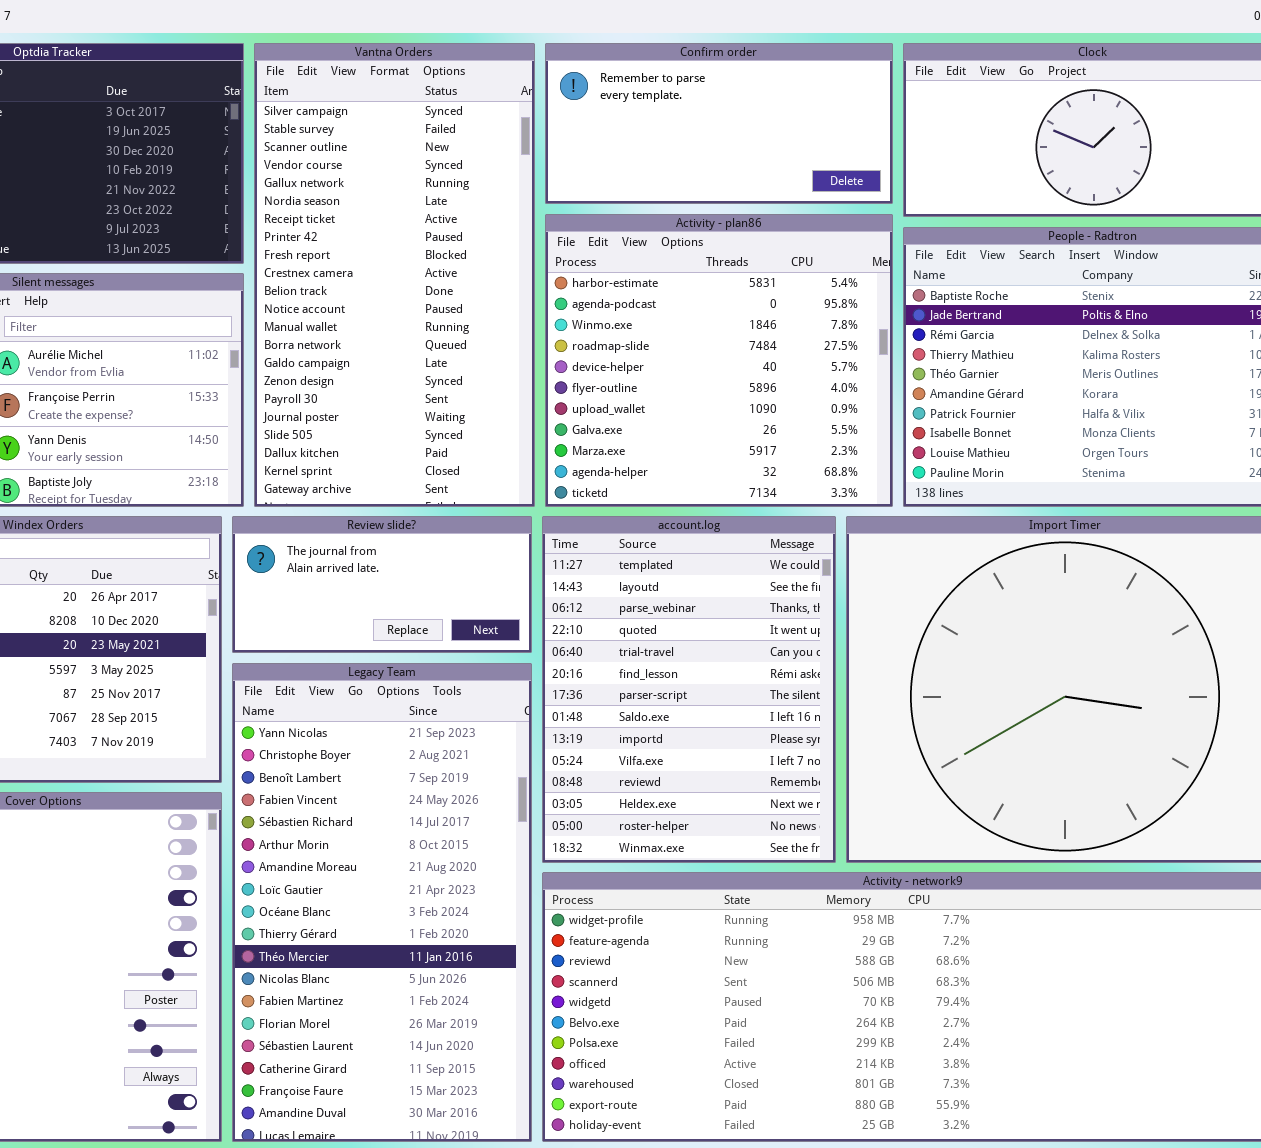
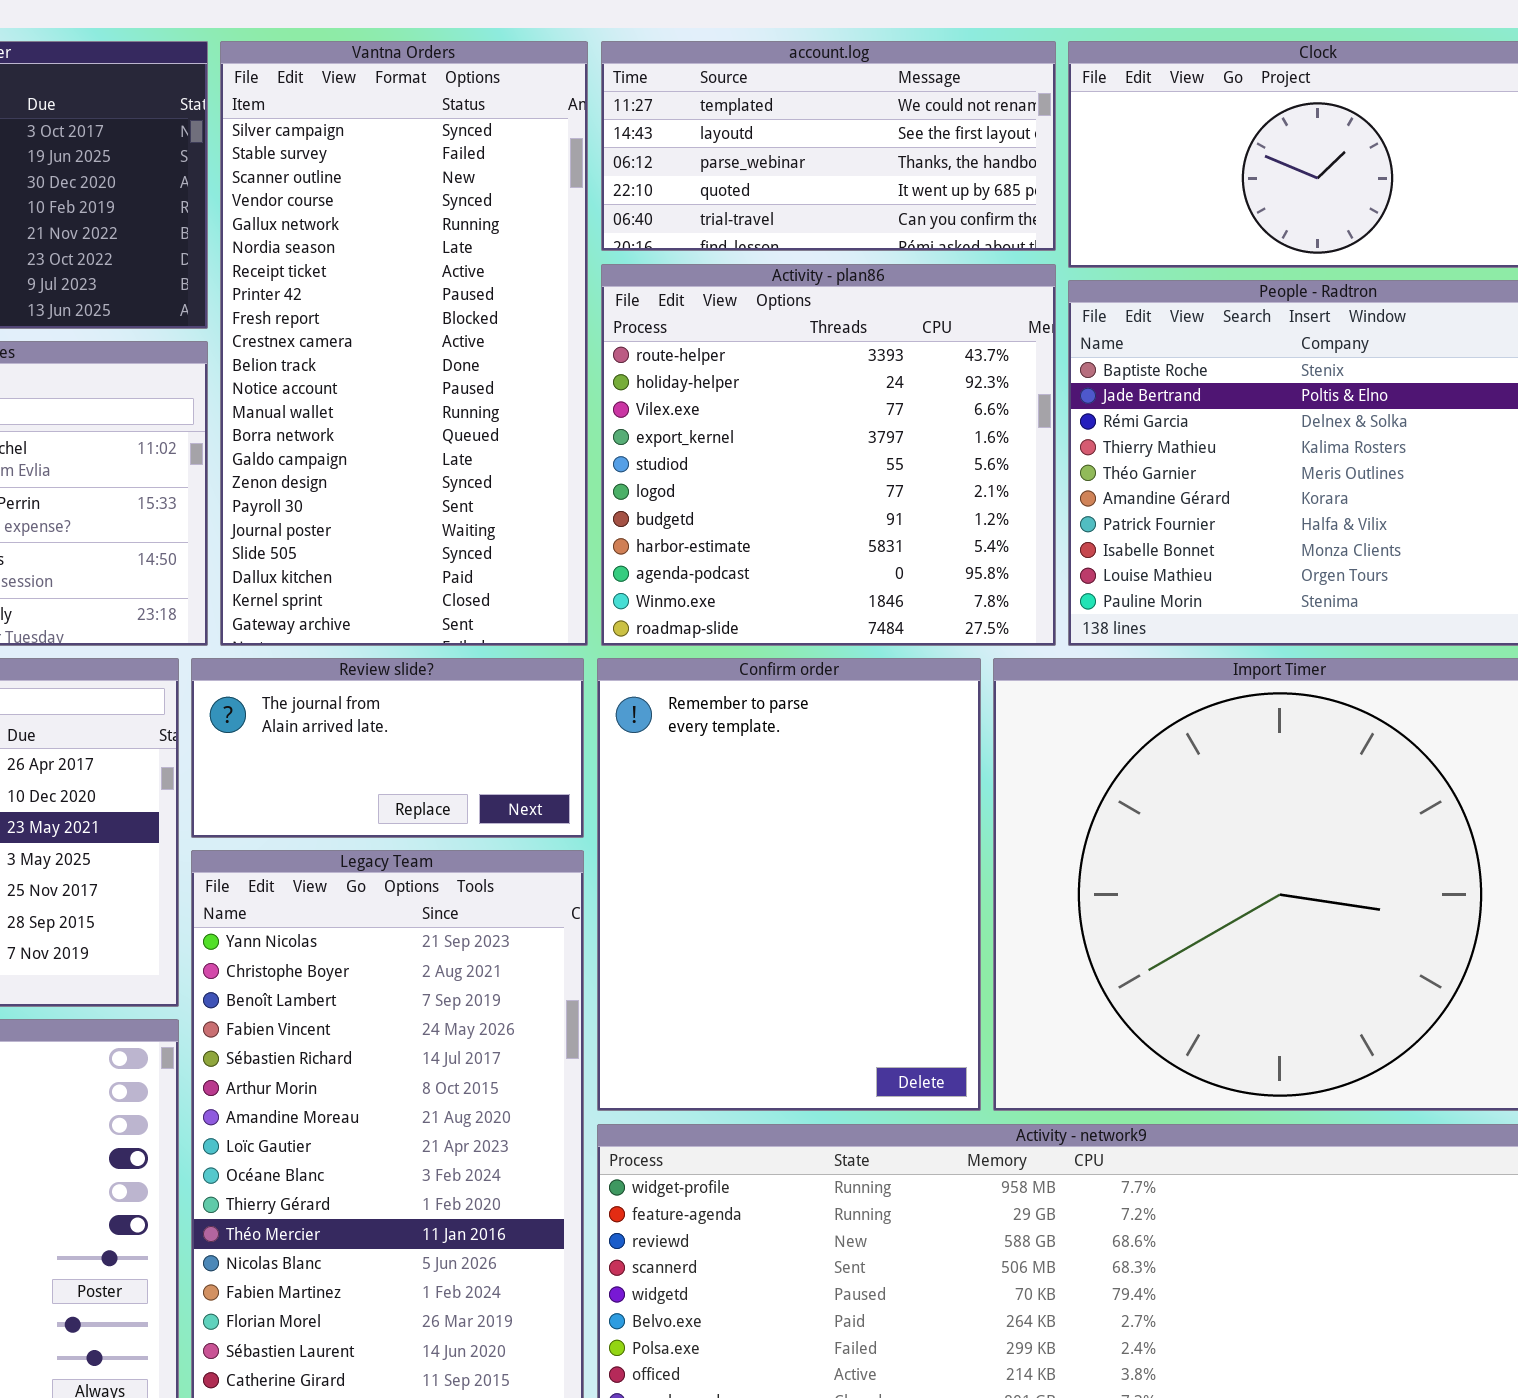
Confirm order: [545,43,893,204] -> [597,658,981,1111], moved, resized
Activity - plan86: [545,214,893,507] -> [601,264,1056,646], scrolled up 7 rows
account.log: [542,516,836,863] -> [601,41,1056,251], moved, resized

